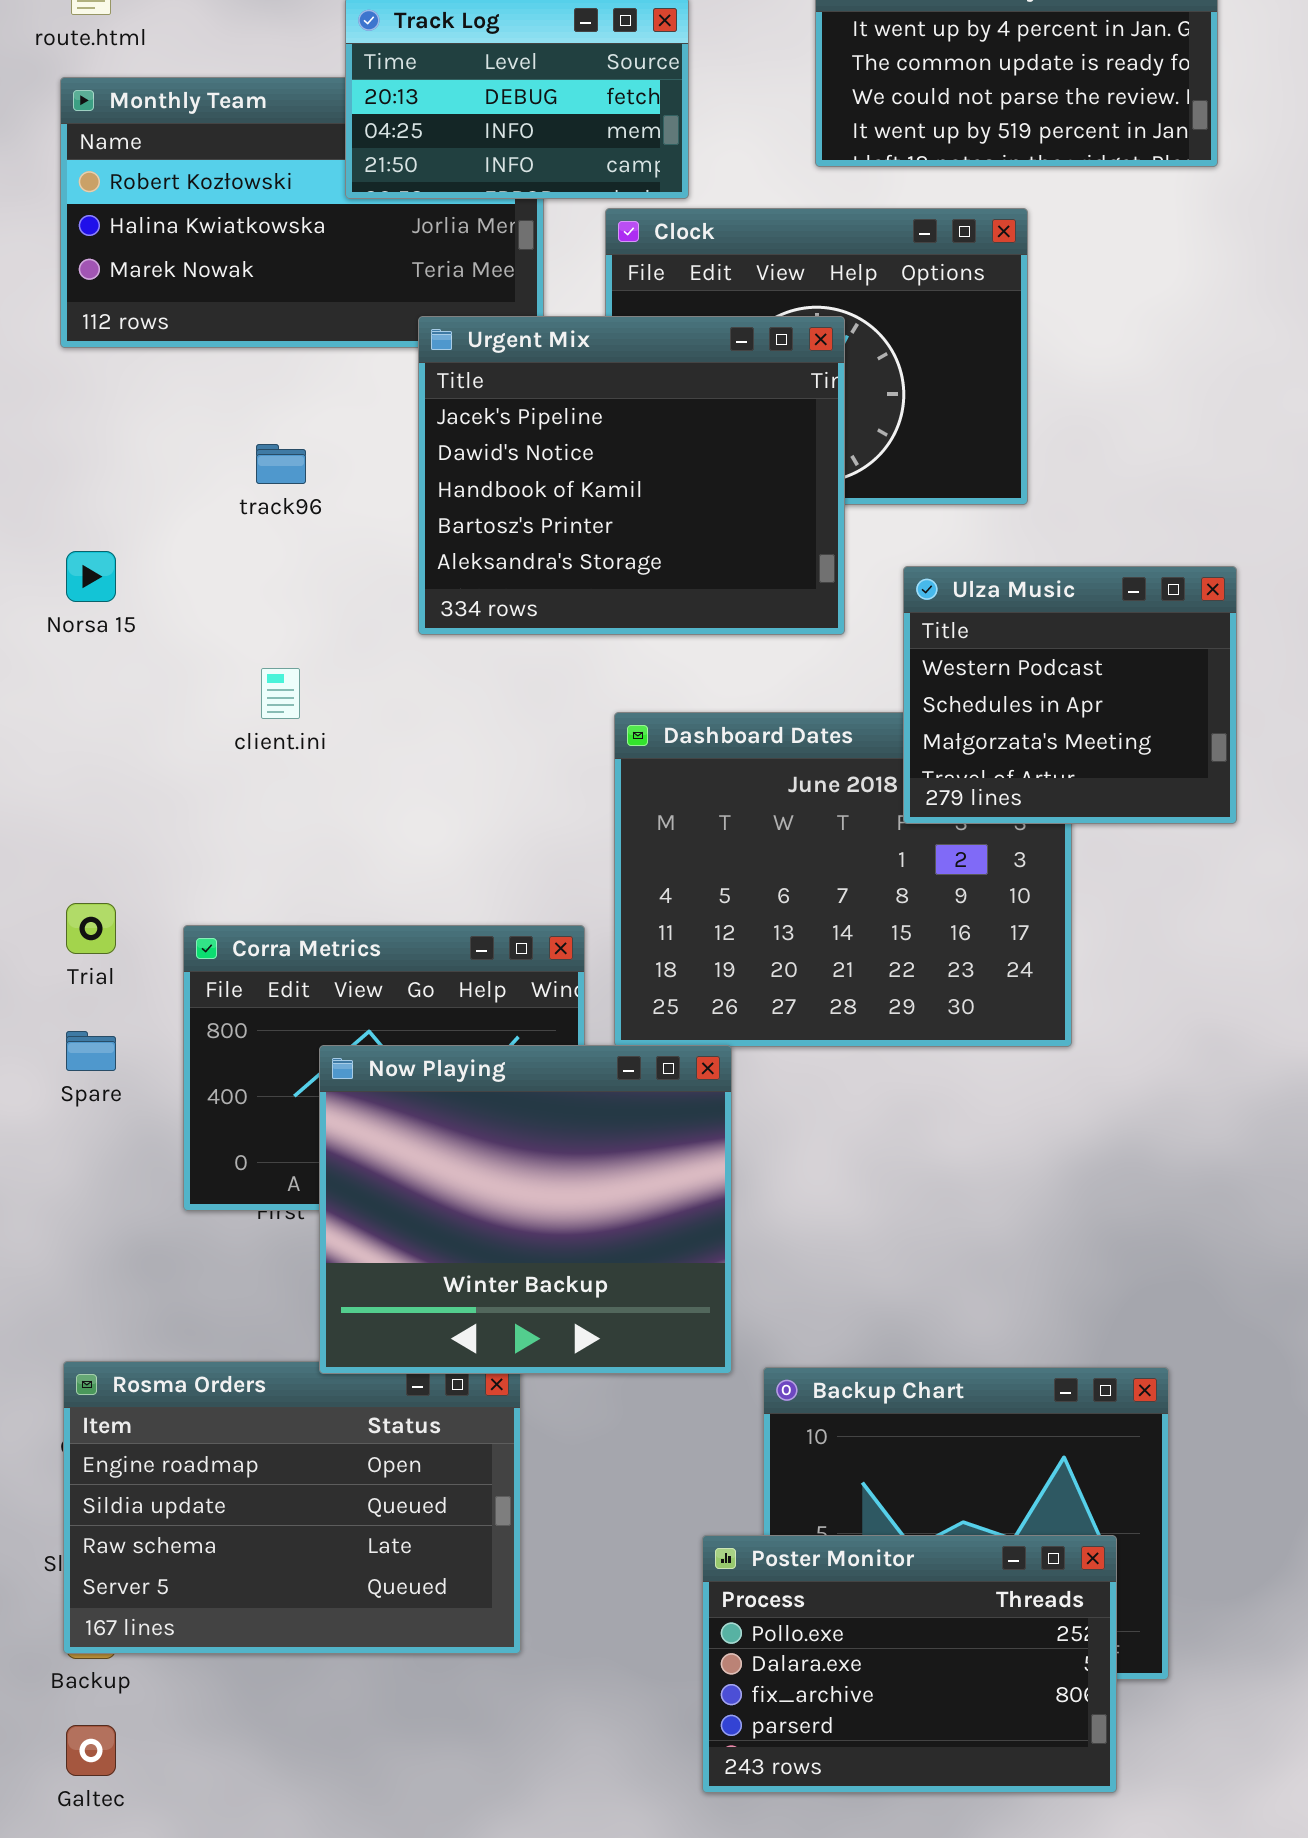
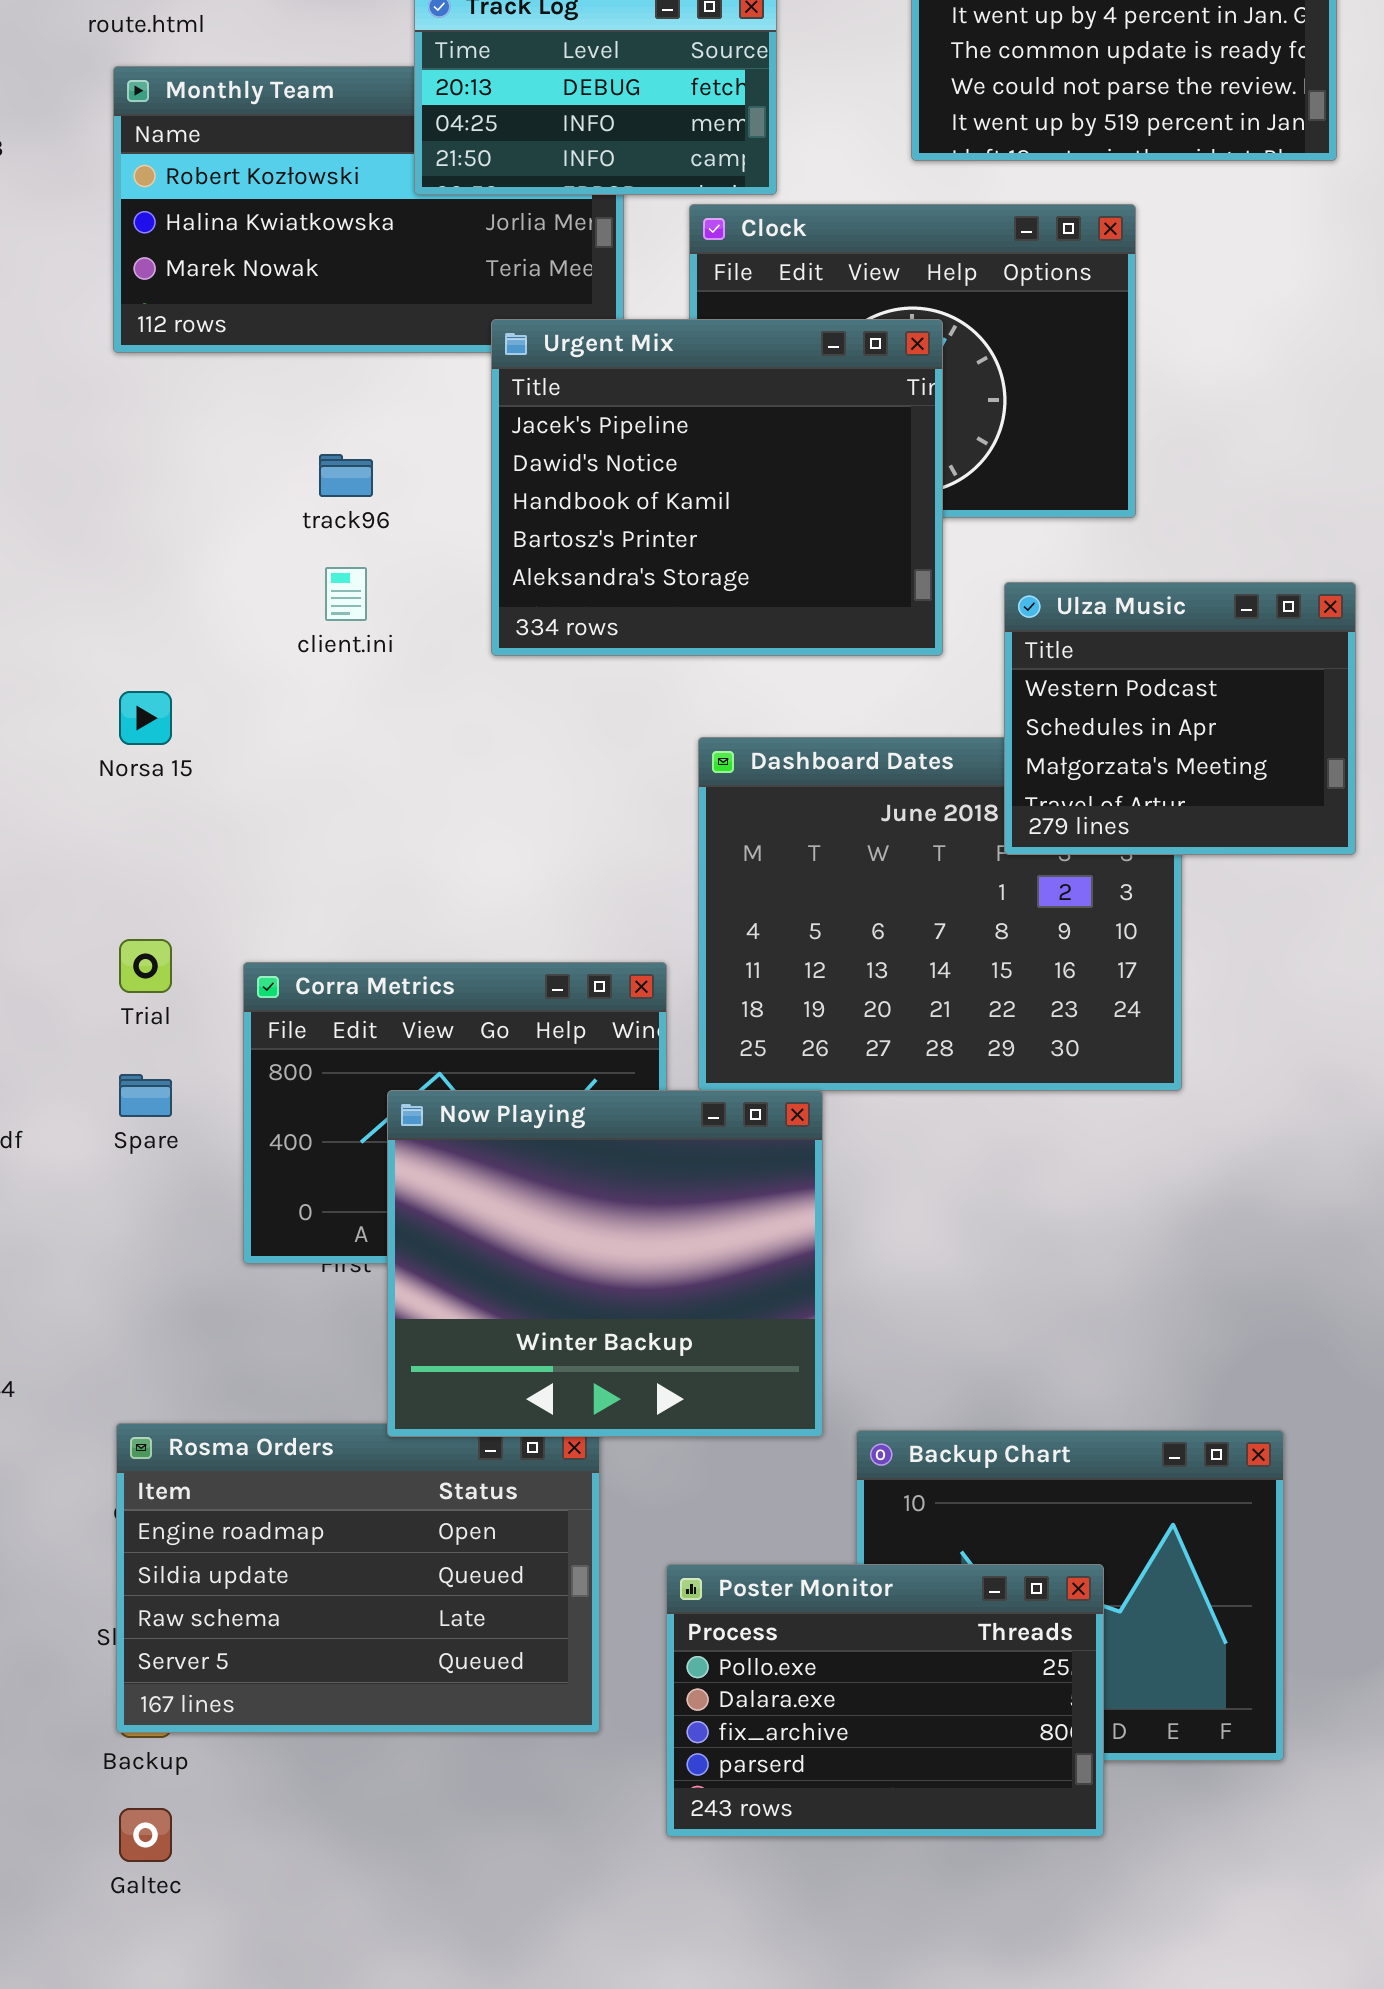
Norsa 15: [66,551,116,602] -> [119,691,172,745], moved
client.ini: [261,668,300,719] -> [325,567,367,621], moved
Poster Monitor: [702,1535,1117,1793] -> [666,1564,1104,1837], moved

